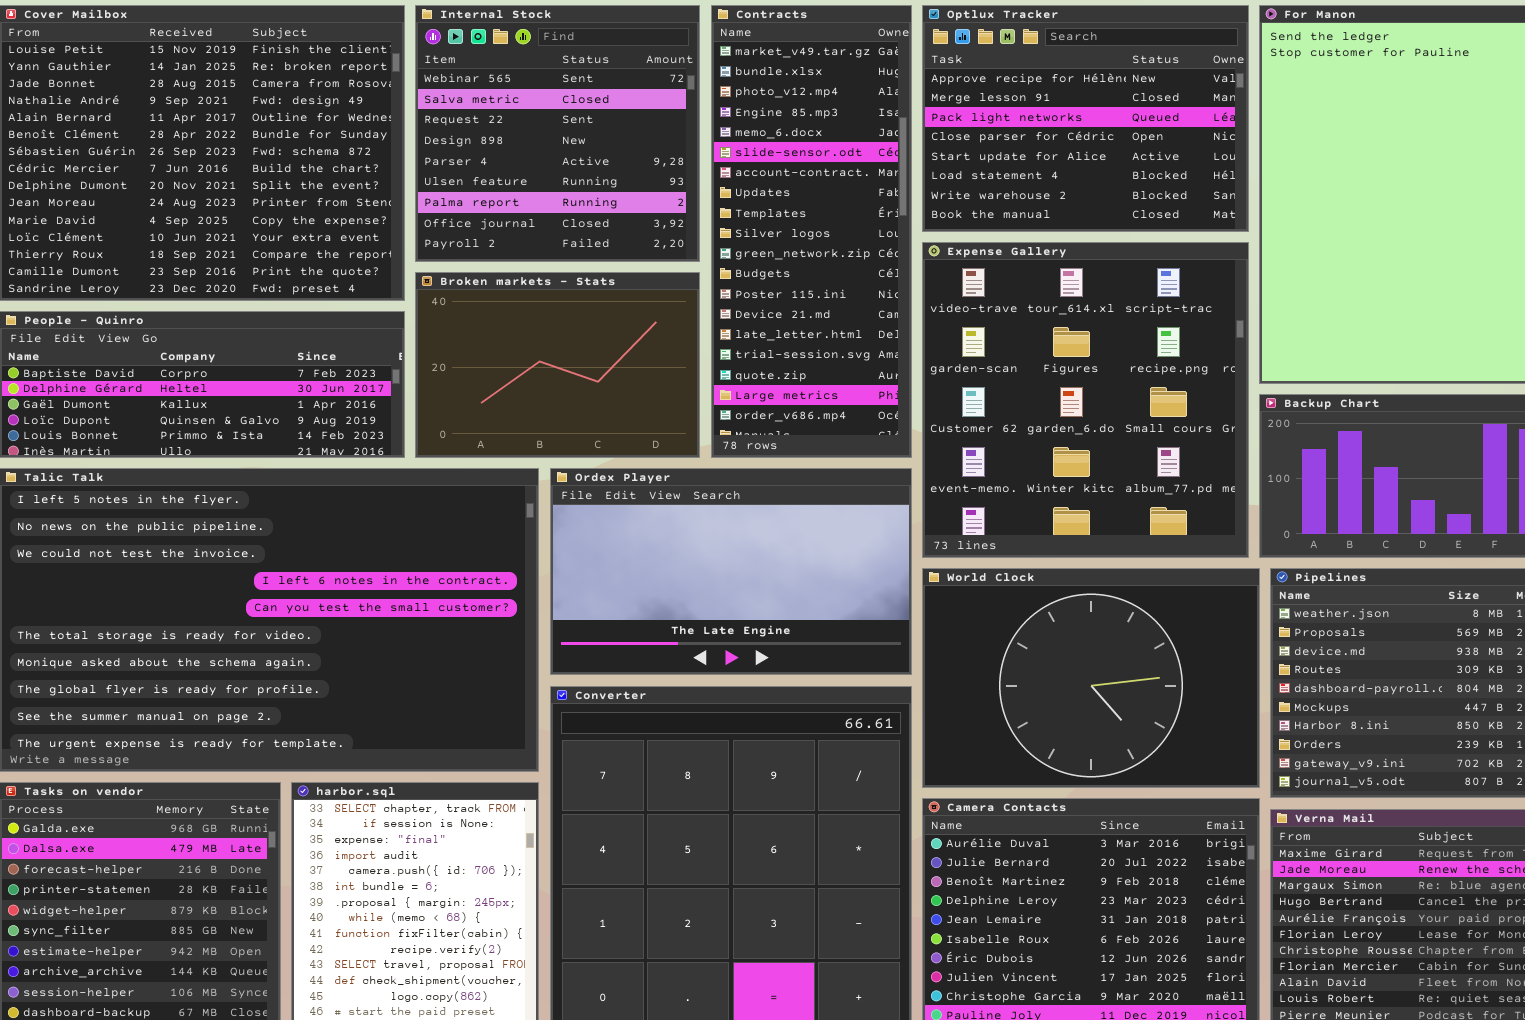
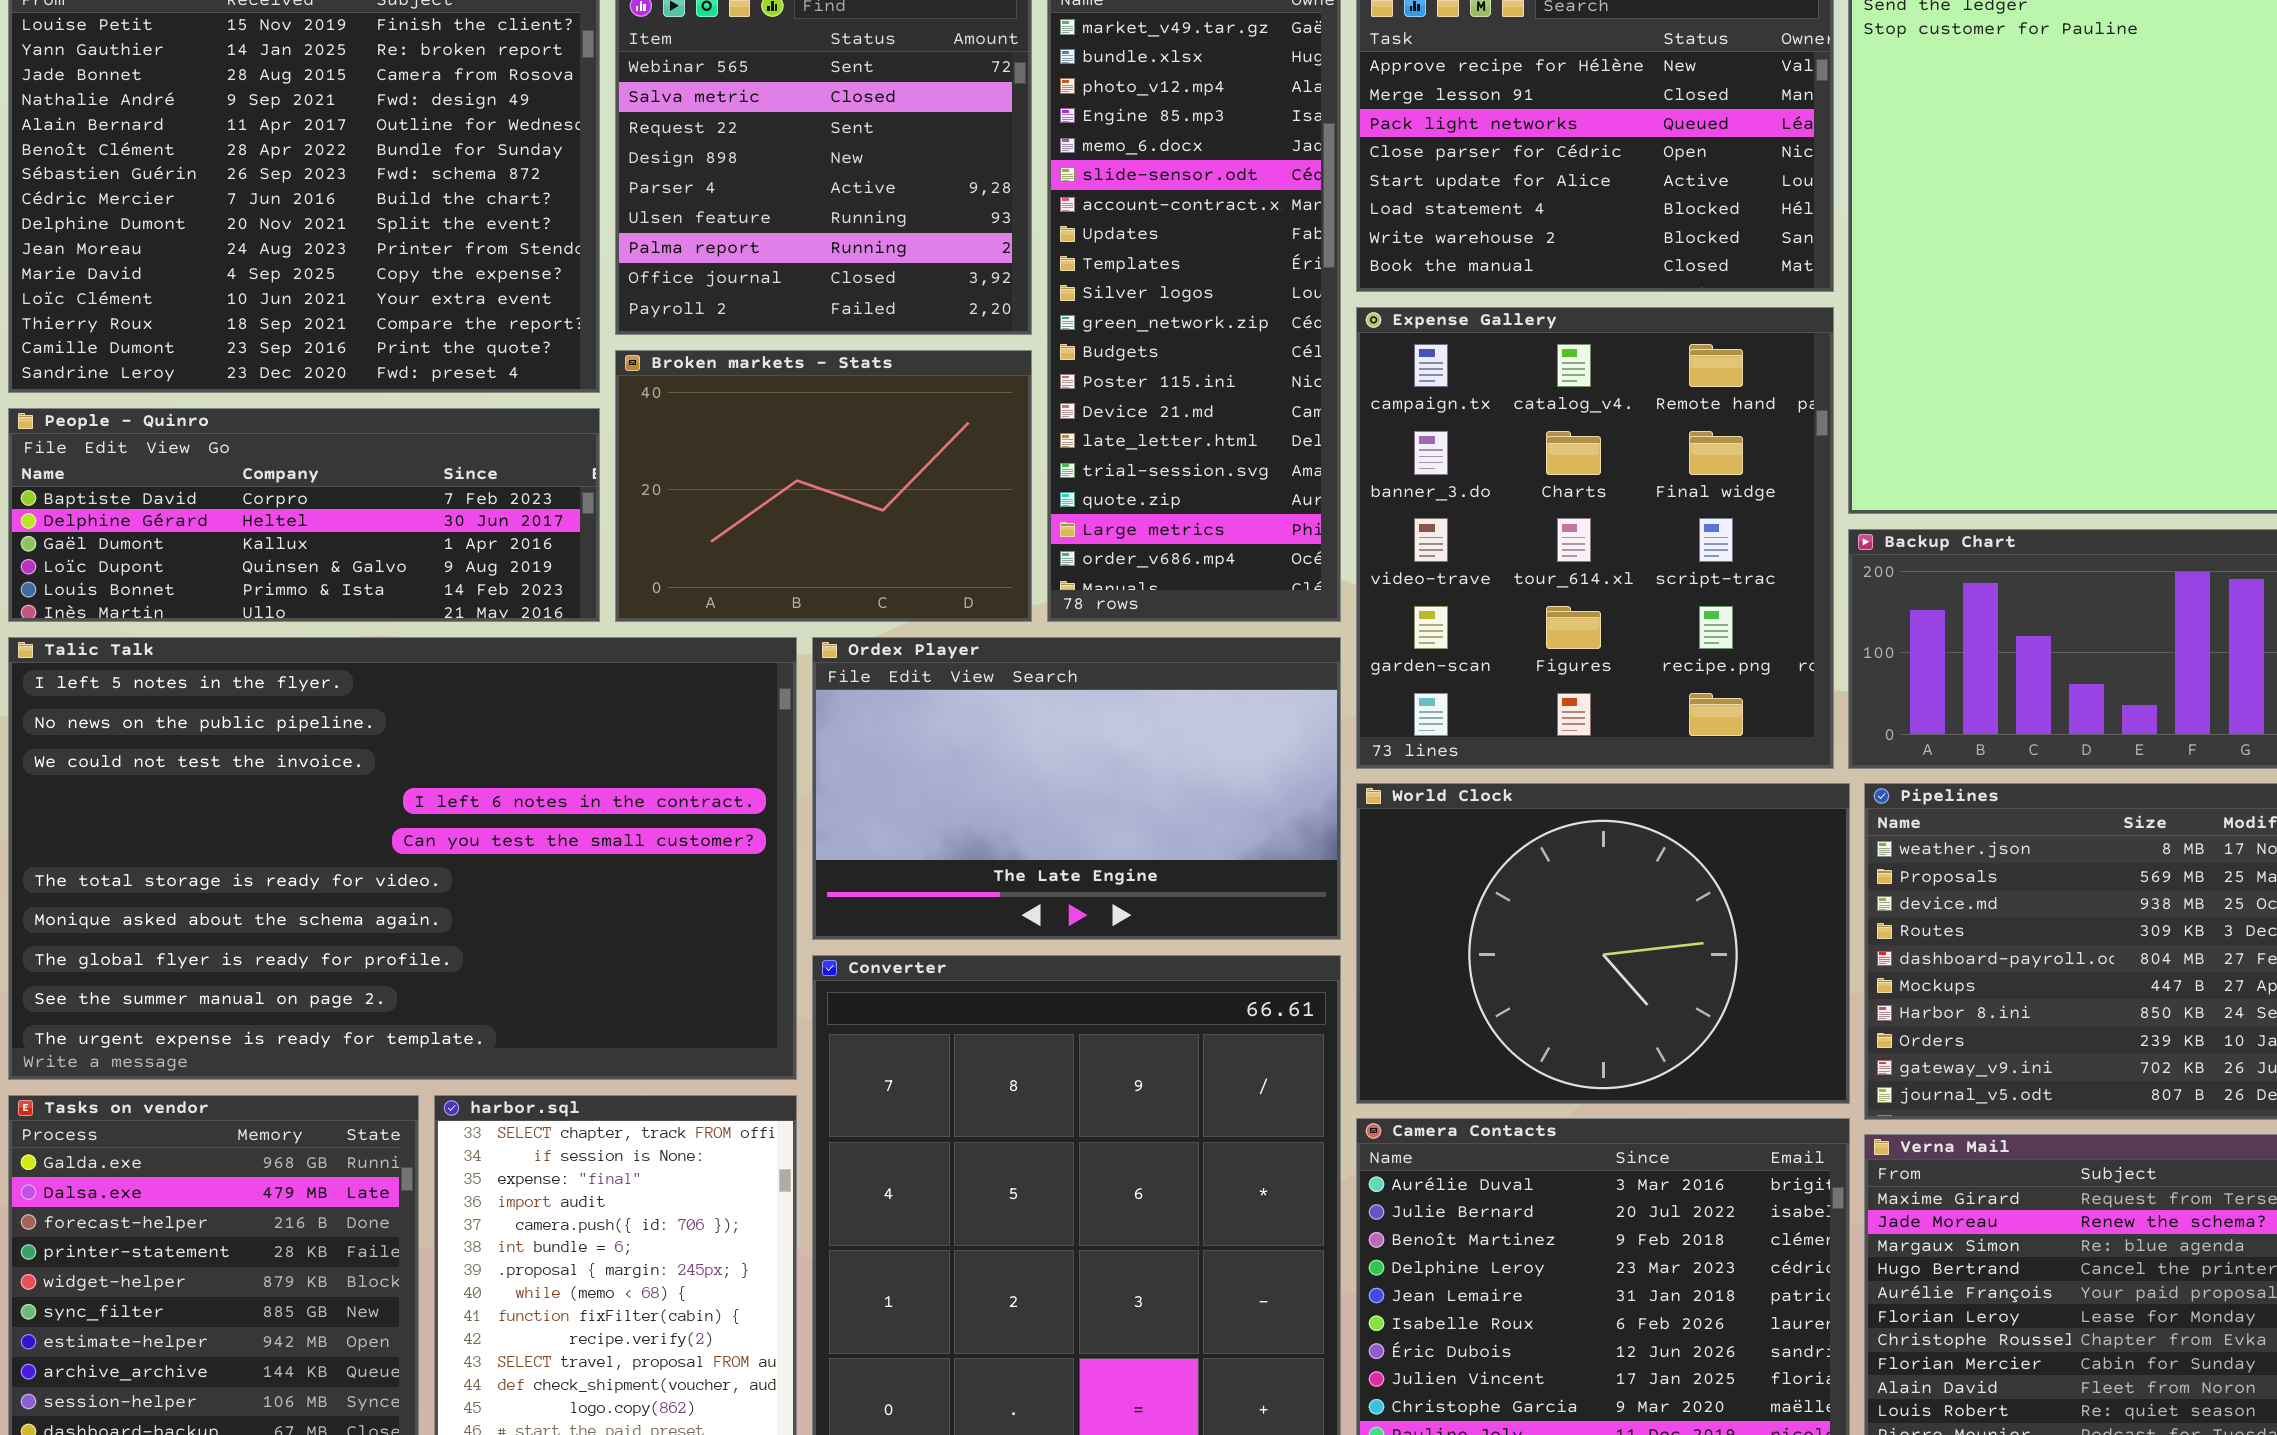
Expense Gallery: [922,242,1249,558] -> [1356,307,1834,769], scrolled up 2 rows

